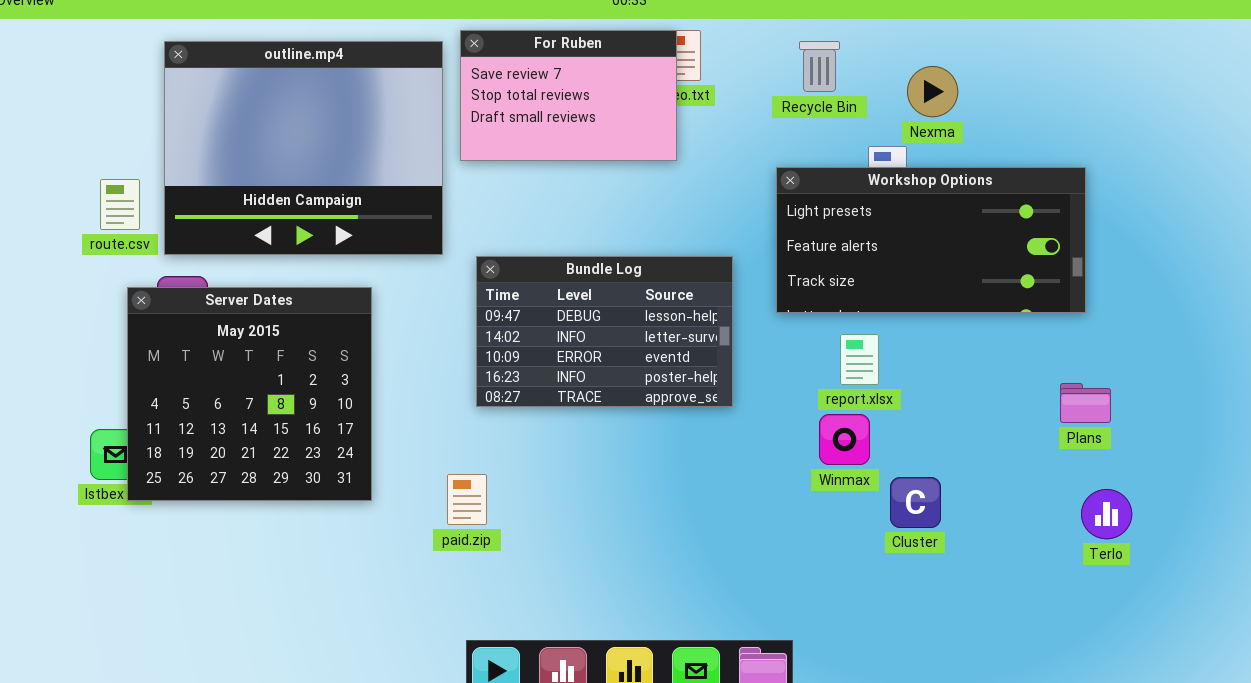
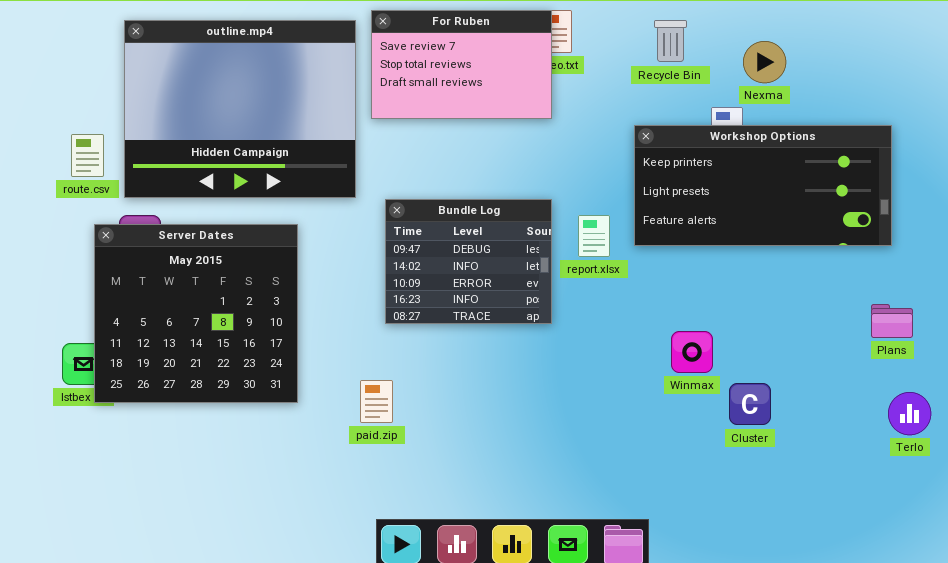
Workshop Options: [776,167,1086,313] -> [634,125,892,246], scrolled up 1 row
Bundle Log: [476,256,733,407] -> [385,199,552,324], resized
report.xlsx: [840,334,879,385] -> [578,215,610,257], moved

